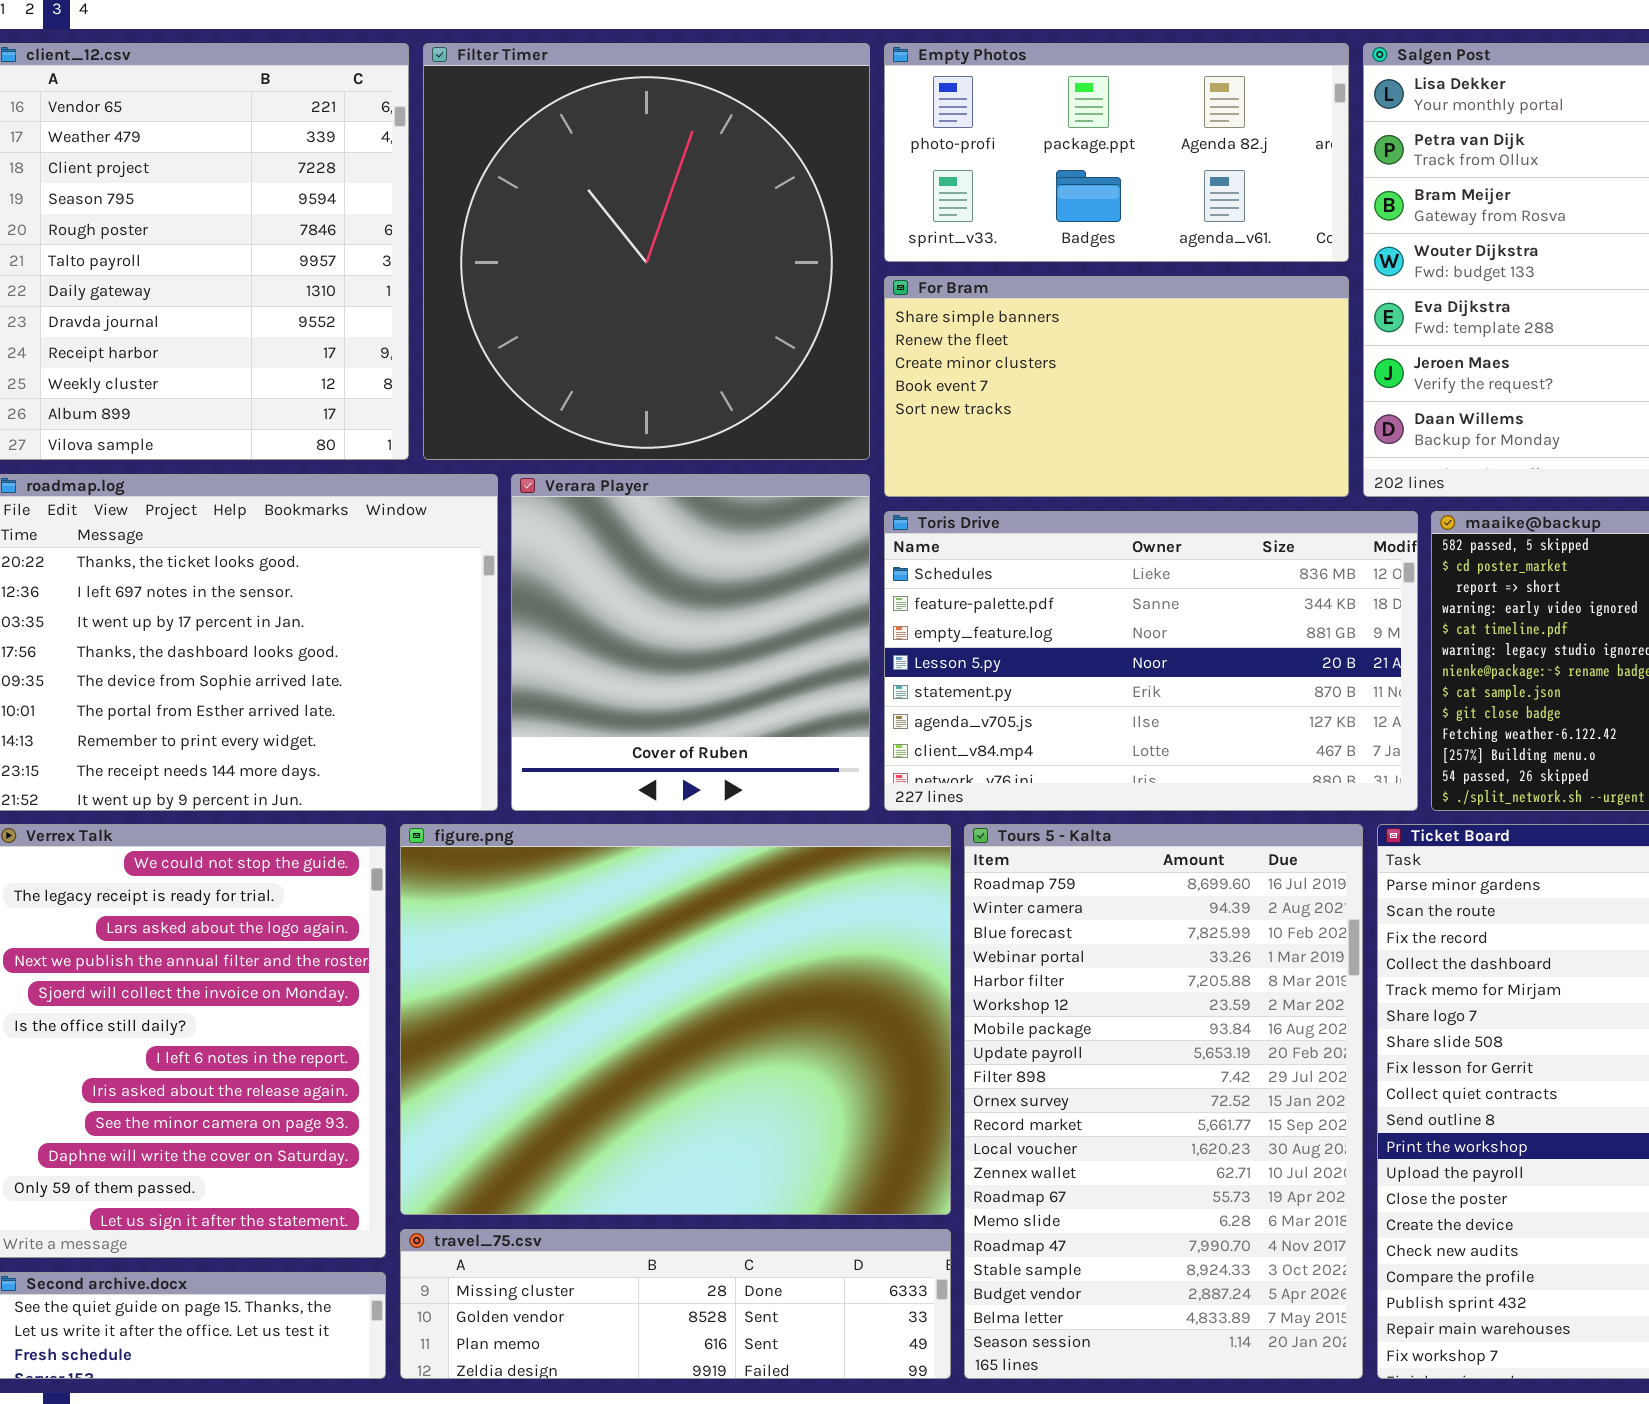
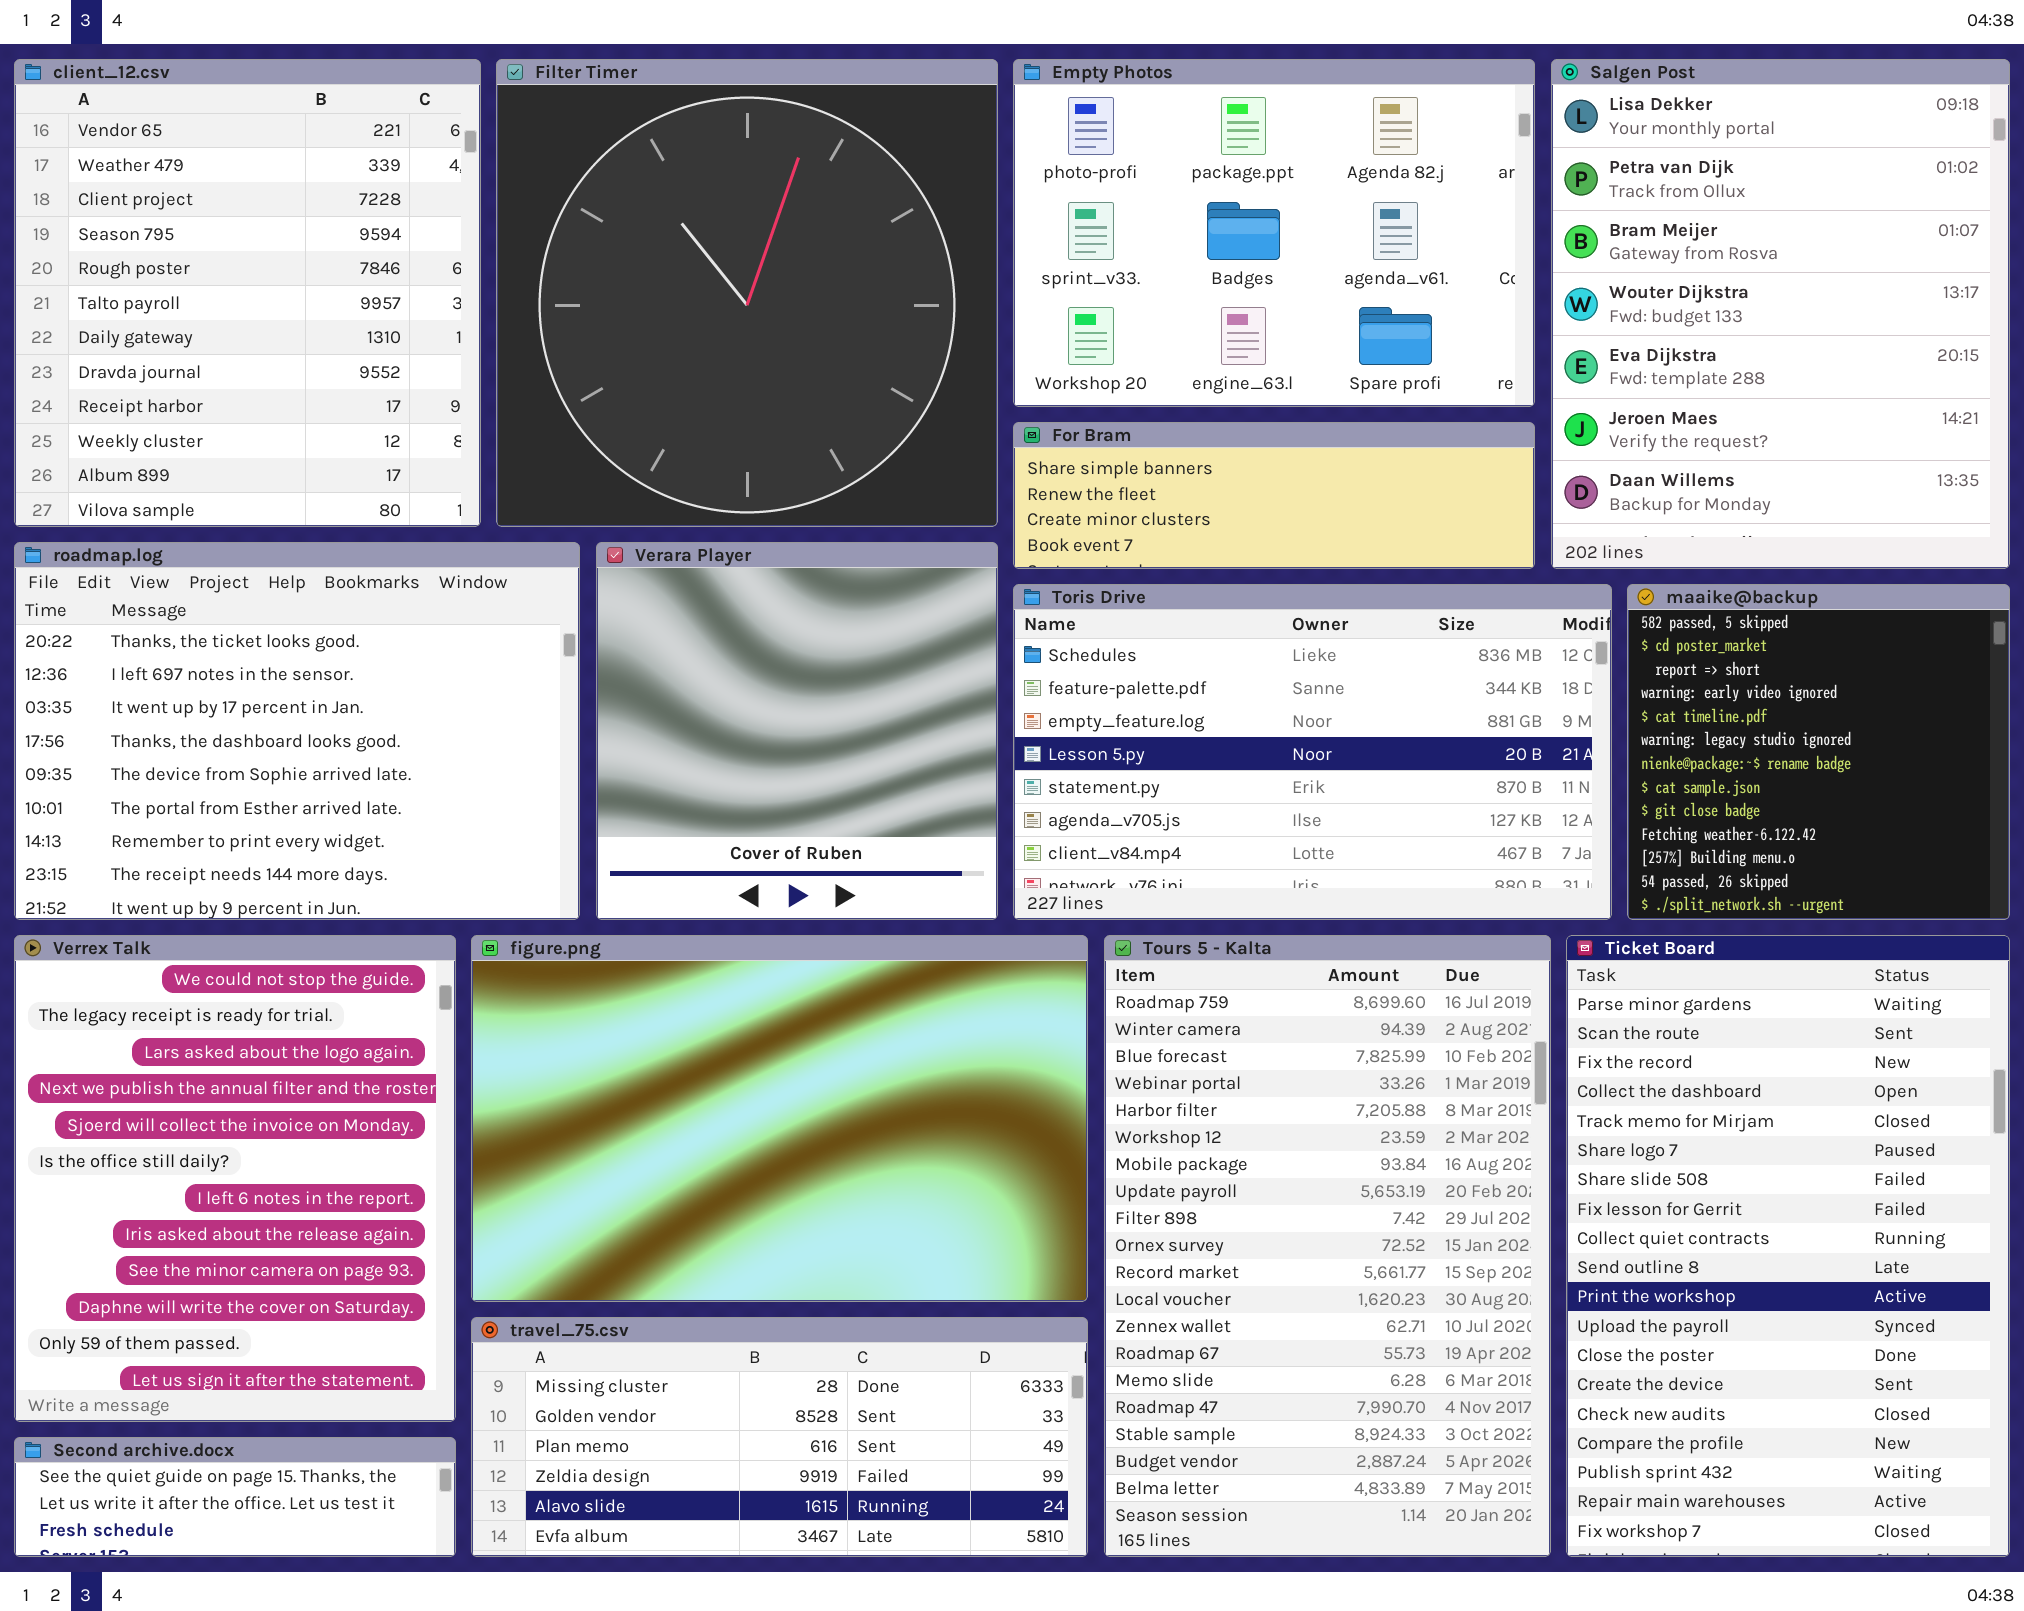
Empty Photos: [884,43,1349,262] -> [1013,59,1535,407], resized
For Bram: [884,276,1349,497] -> [1013,422,1535,569], resized
figure.png: [400,824,951,1215] -> [471,935,1088,1302], resized
travel_75.csv: [400,1229,951,1379] -> [471,1317,1088,1557], resized

